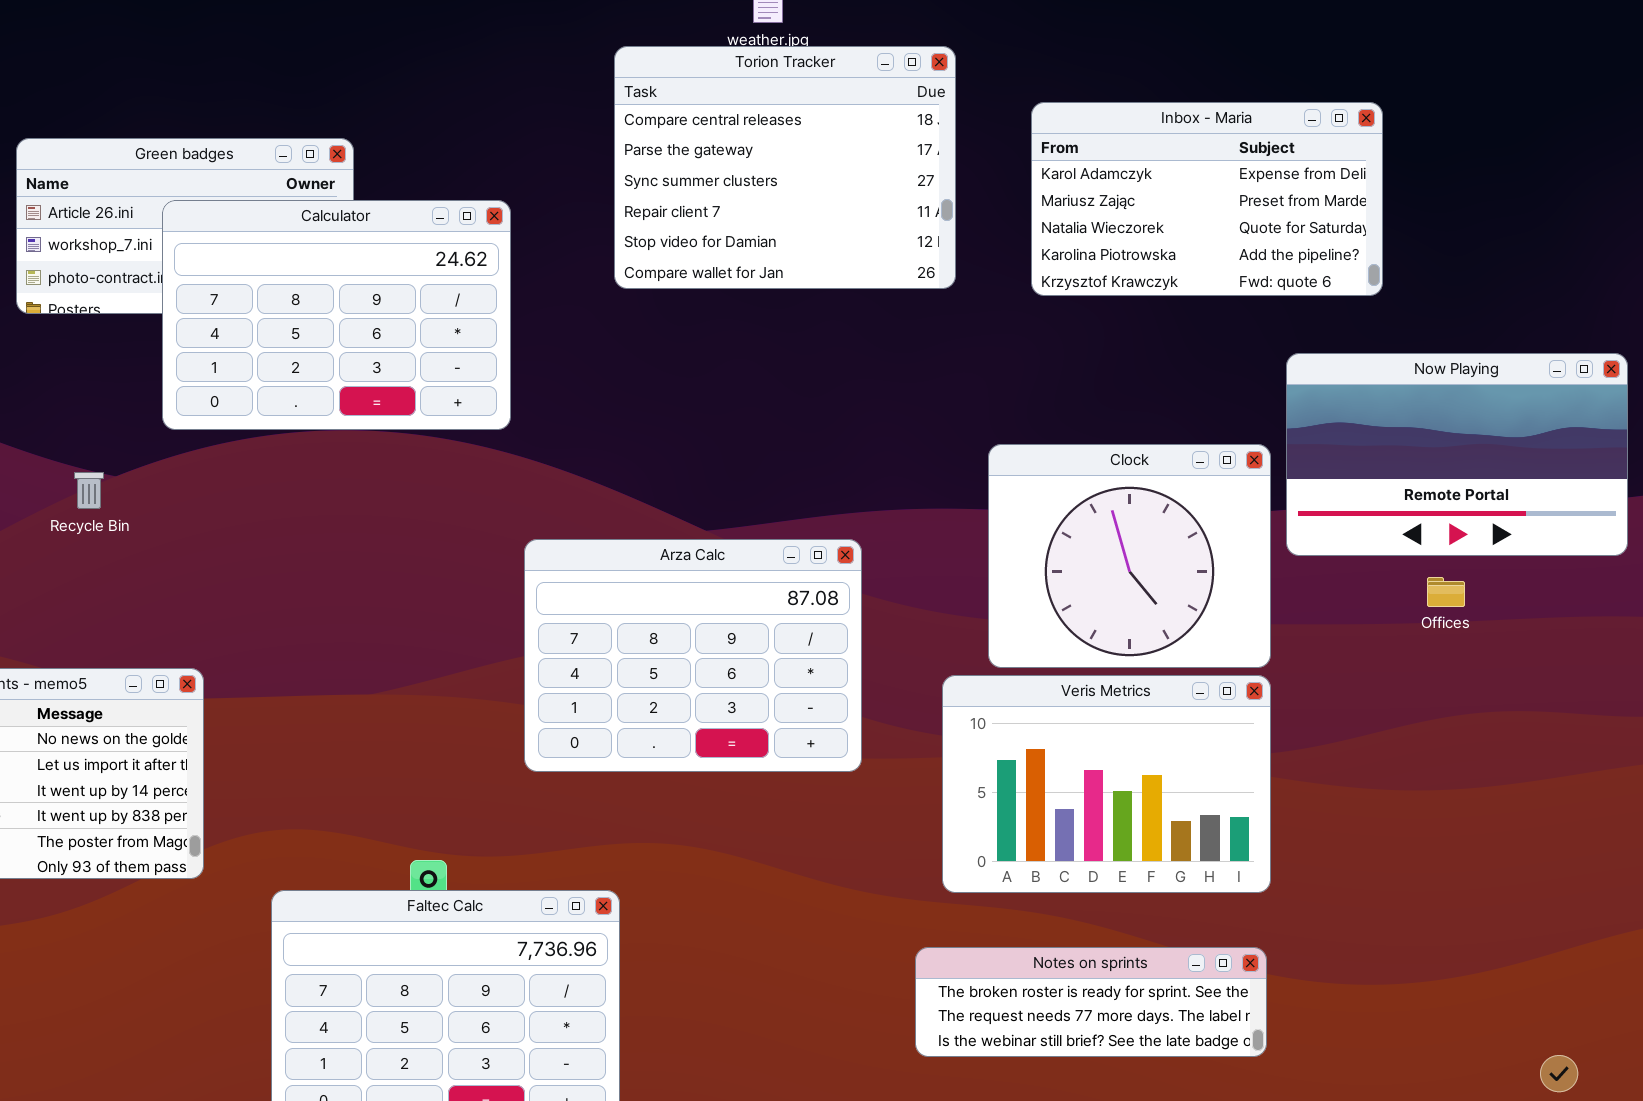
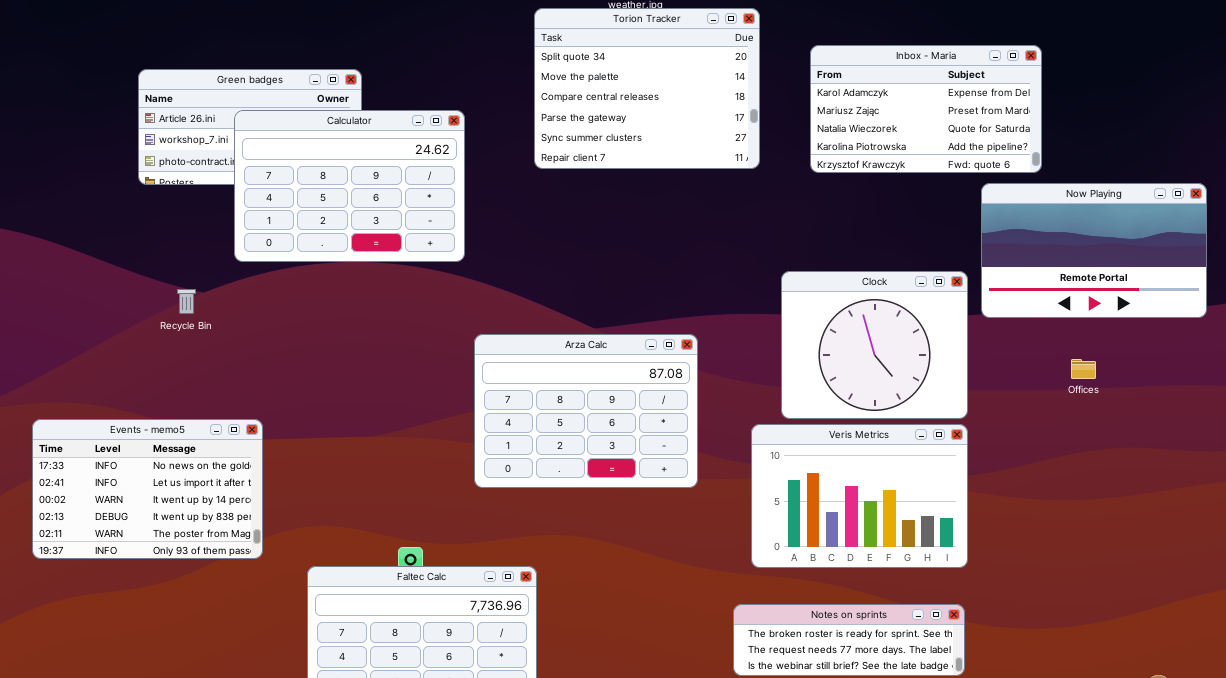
Torion Tracker: [614,46,956,289] -> [534,8,760,169], scrolled up 2 rows
Now Playing: [1286,353,1628,556] -> [981,183,1207,318], moved

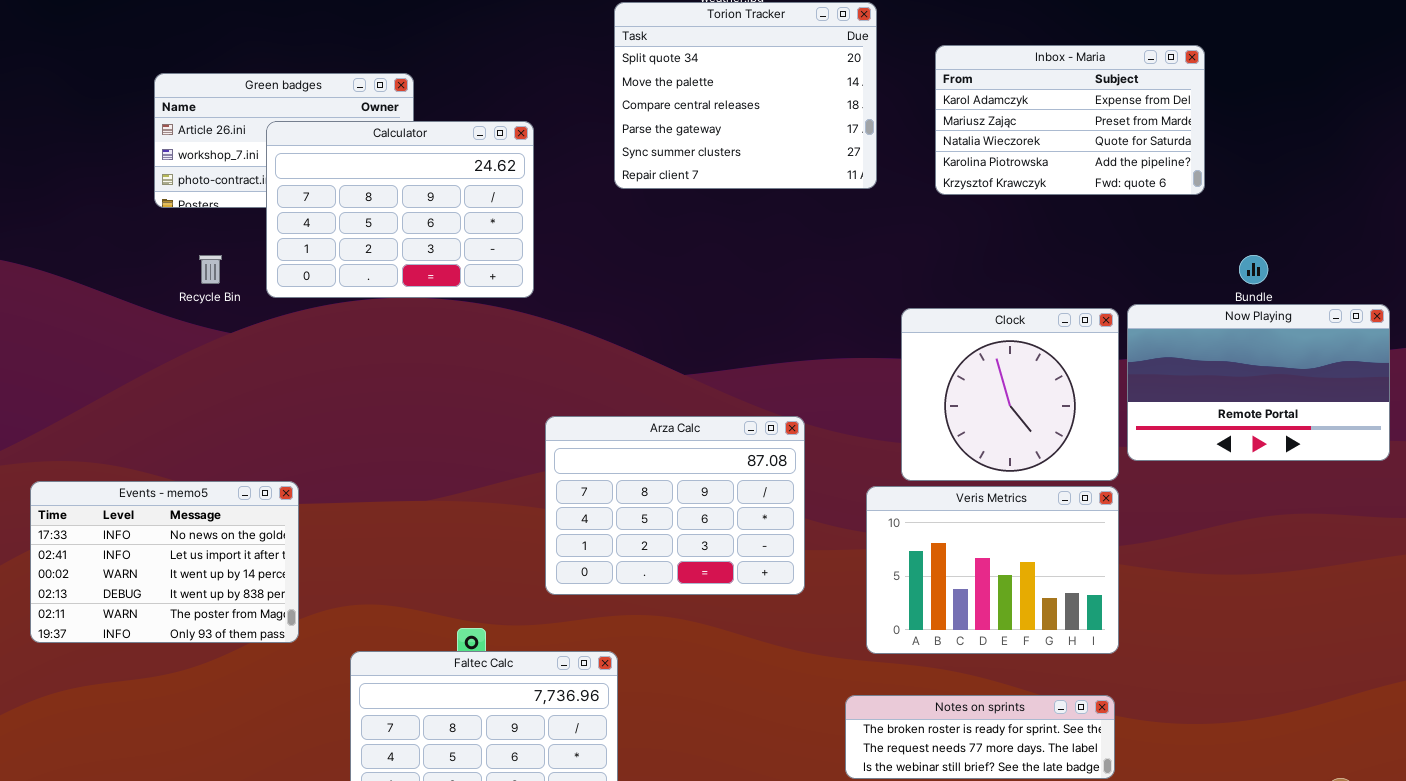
Now Playing: [981,183,1207,318] -> [1127,304,1390,461], moved
Recycle Bin: [177,289,196,314] -> [199,255,222,284], moved
Arza Calc: [474,334,698,488] -> [545,416,805,595], moved

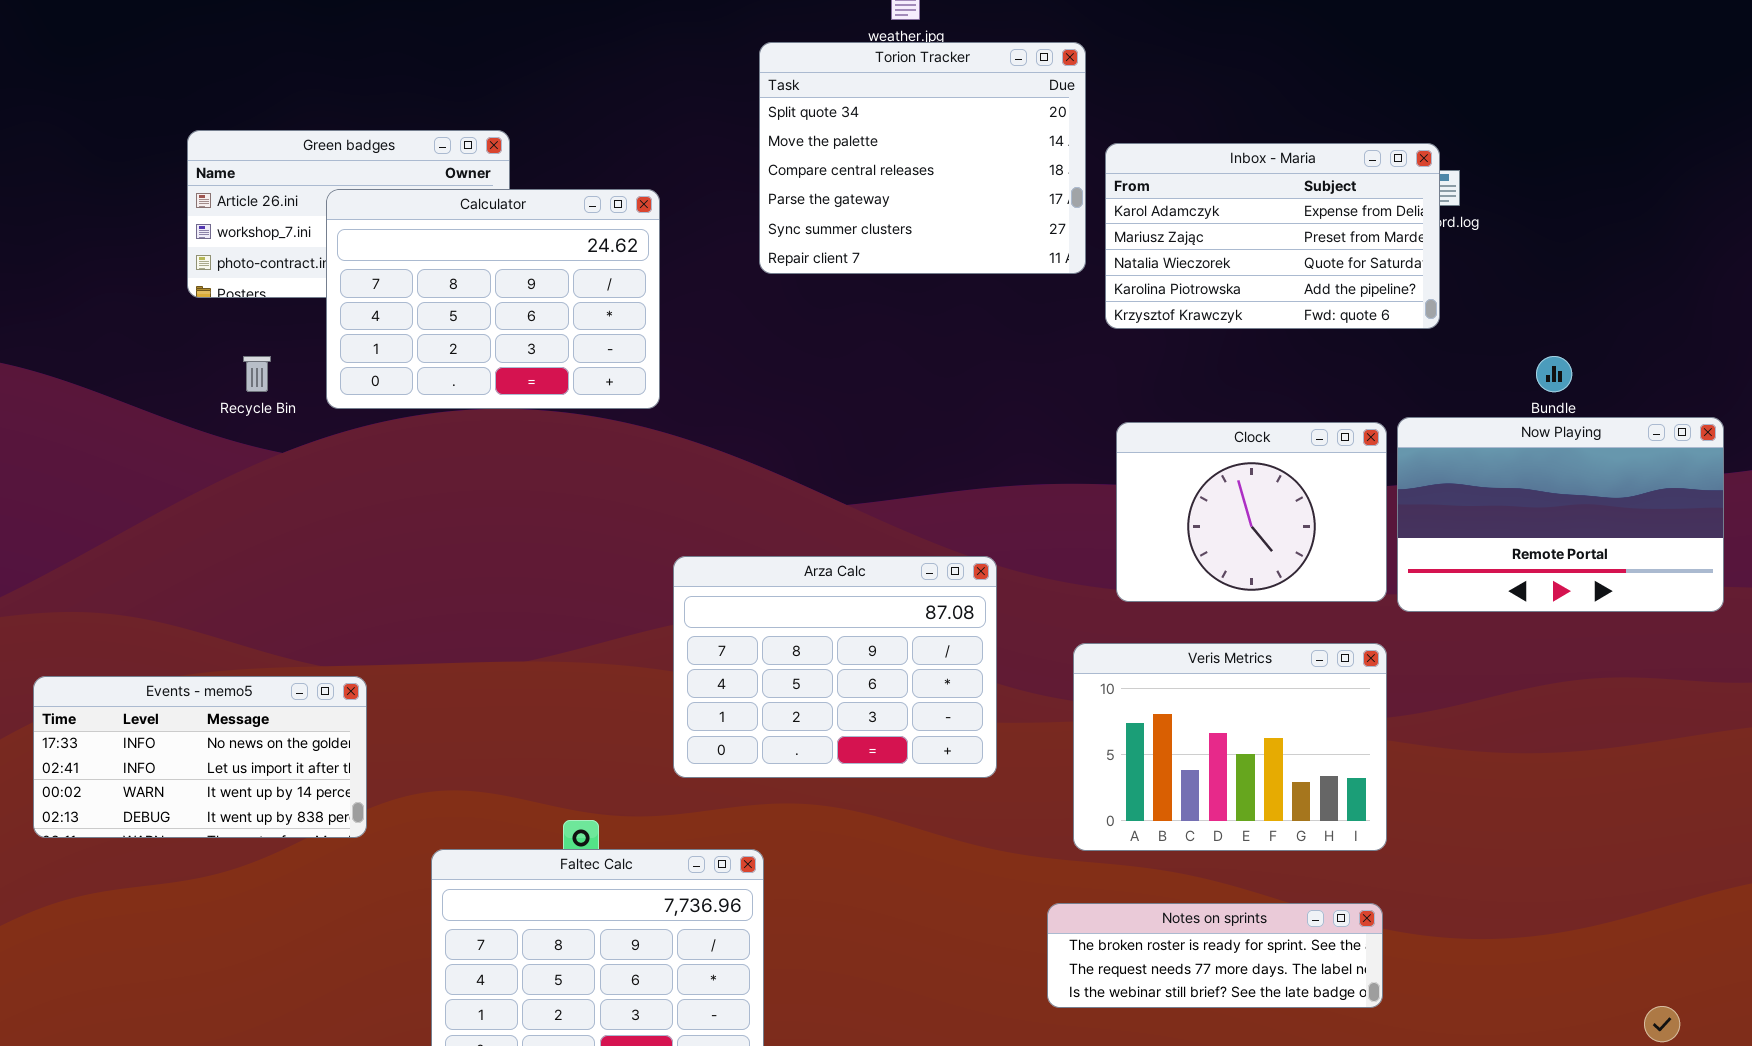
Inbox - Maria: [935,45,1205,195] -> [1105,143,1440,329], moved
Clock: [901,308,1119,481] -> [1116,422,1387,602], resized
Events - memo5: [30,481,299,643] -> [33,676,367,838], resized

